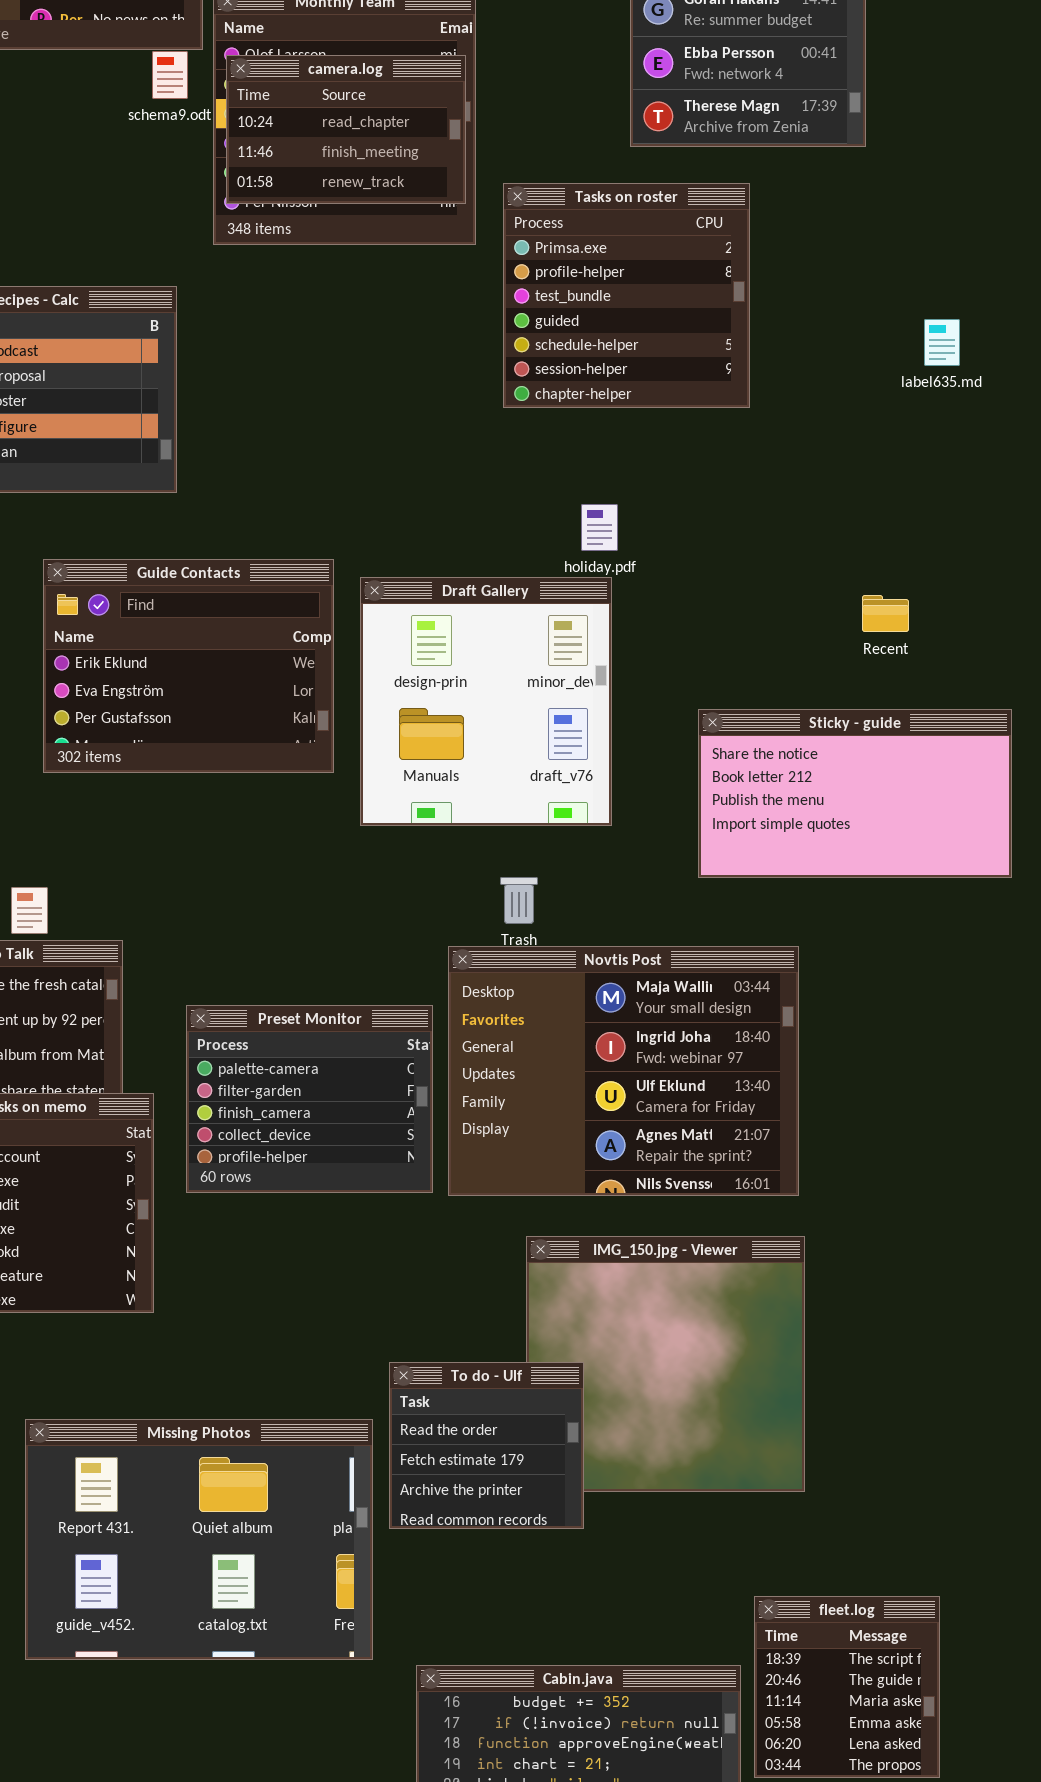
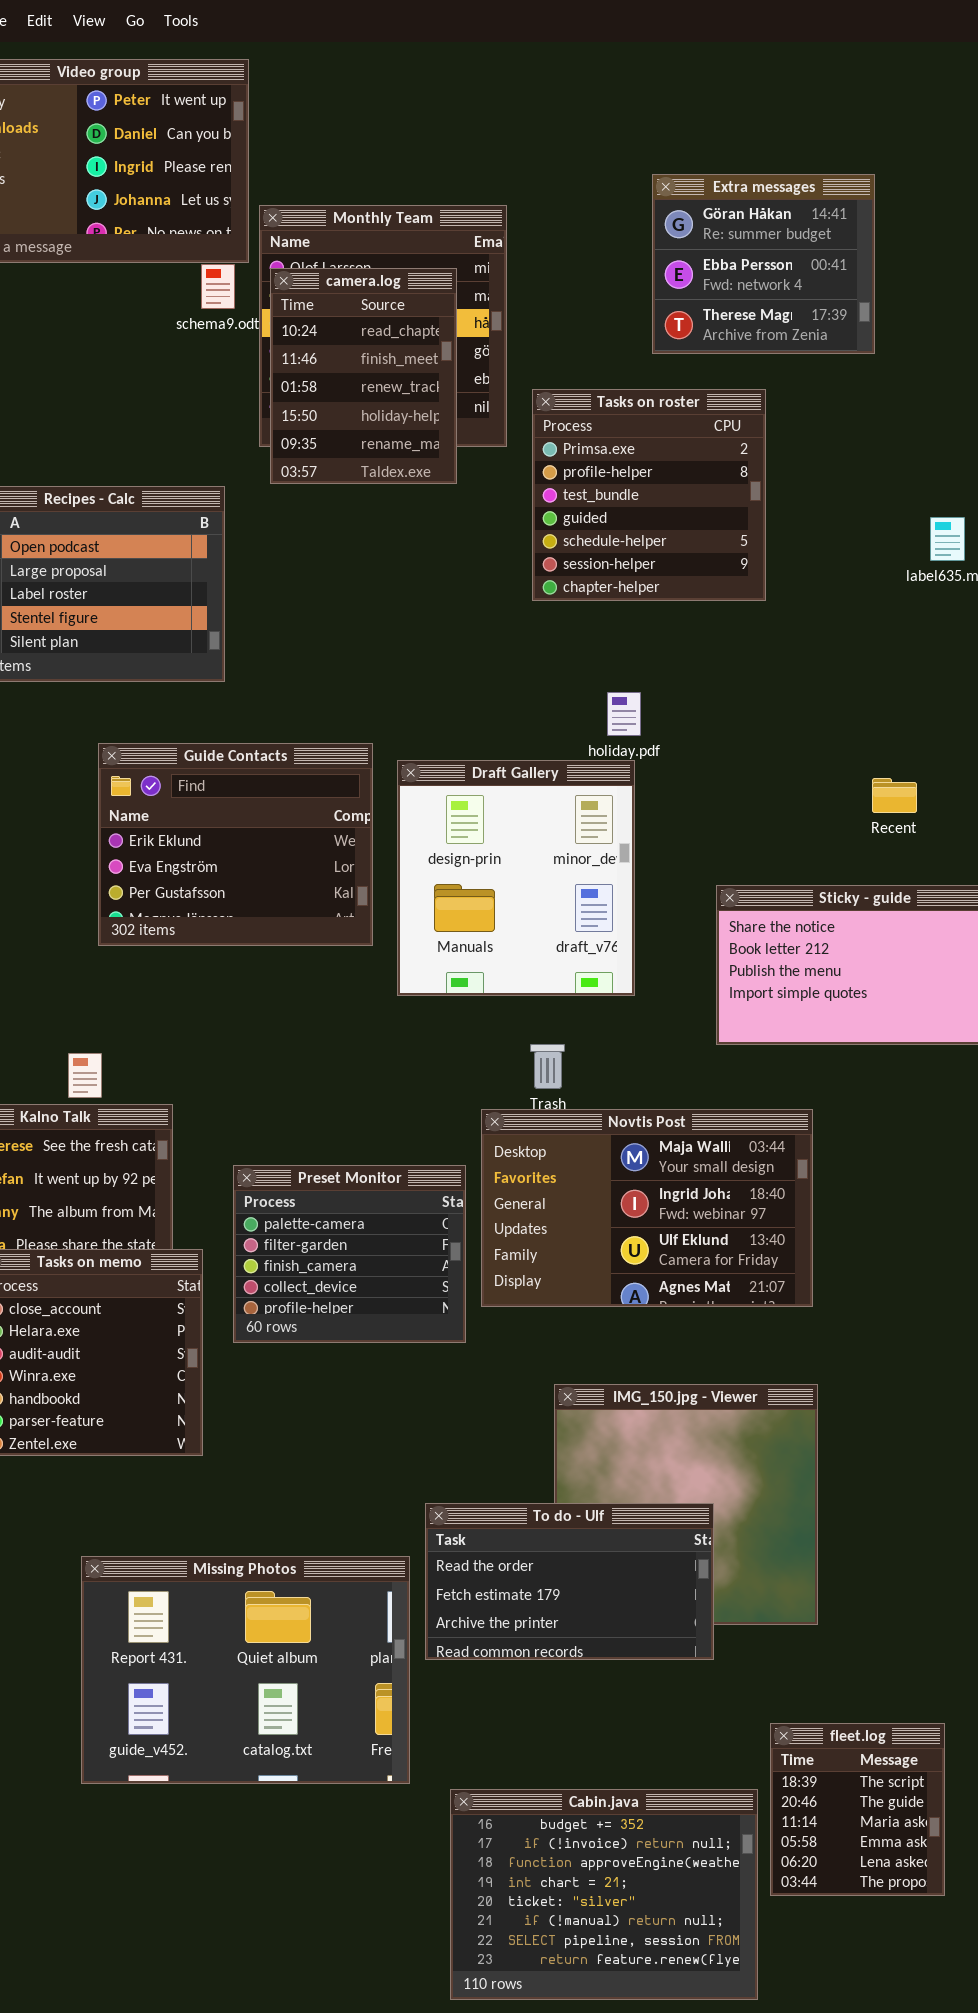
camera.log: [226,55,466,204] -> [270,268,457,484], resized
Novtis Post: [448,946,799,1196] -> [481,1109,813,1307], resized
To do - Ulf: [389,1362,584,1529] -> [425,1503,714,1660], resized

